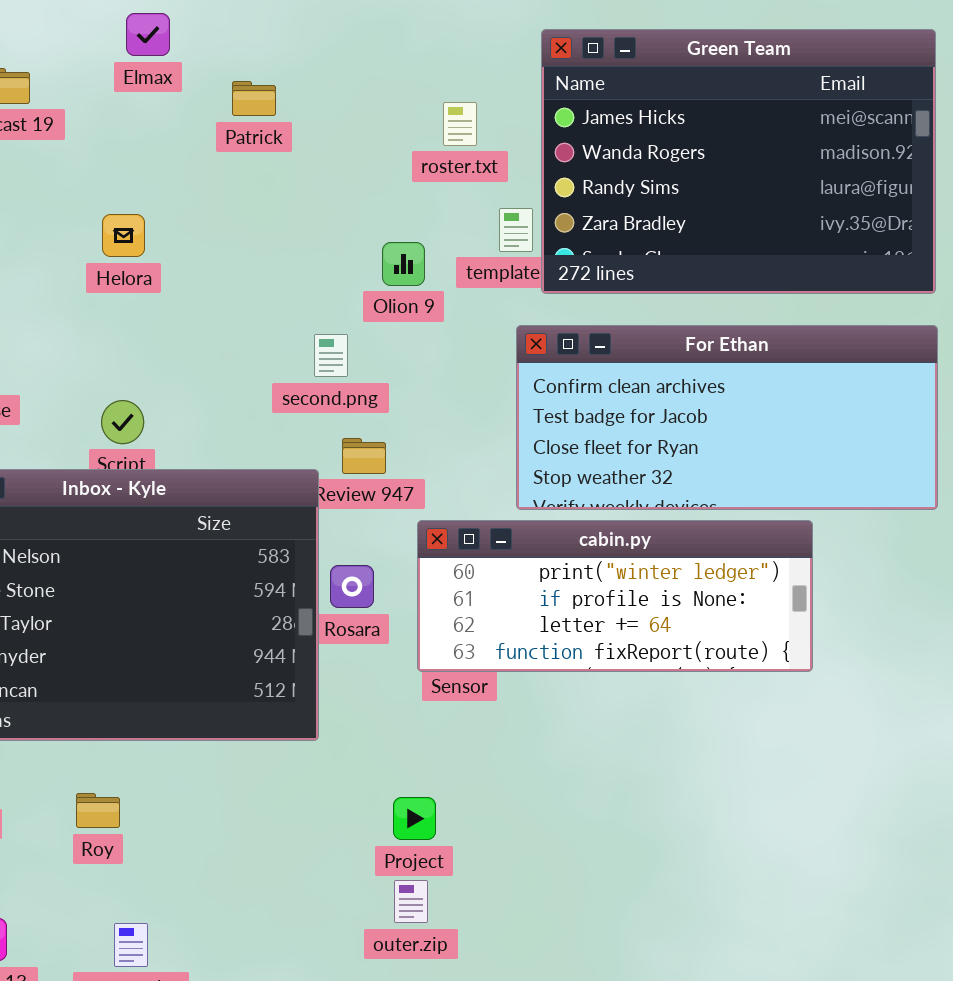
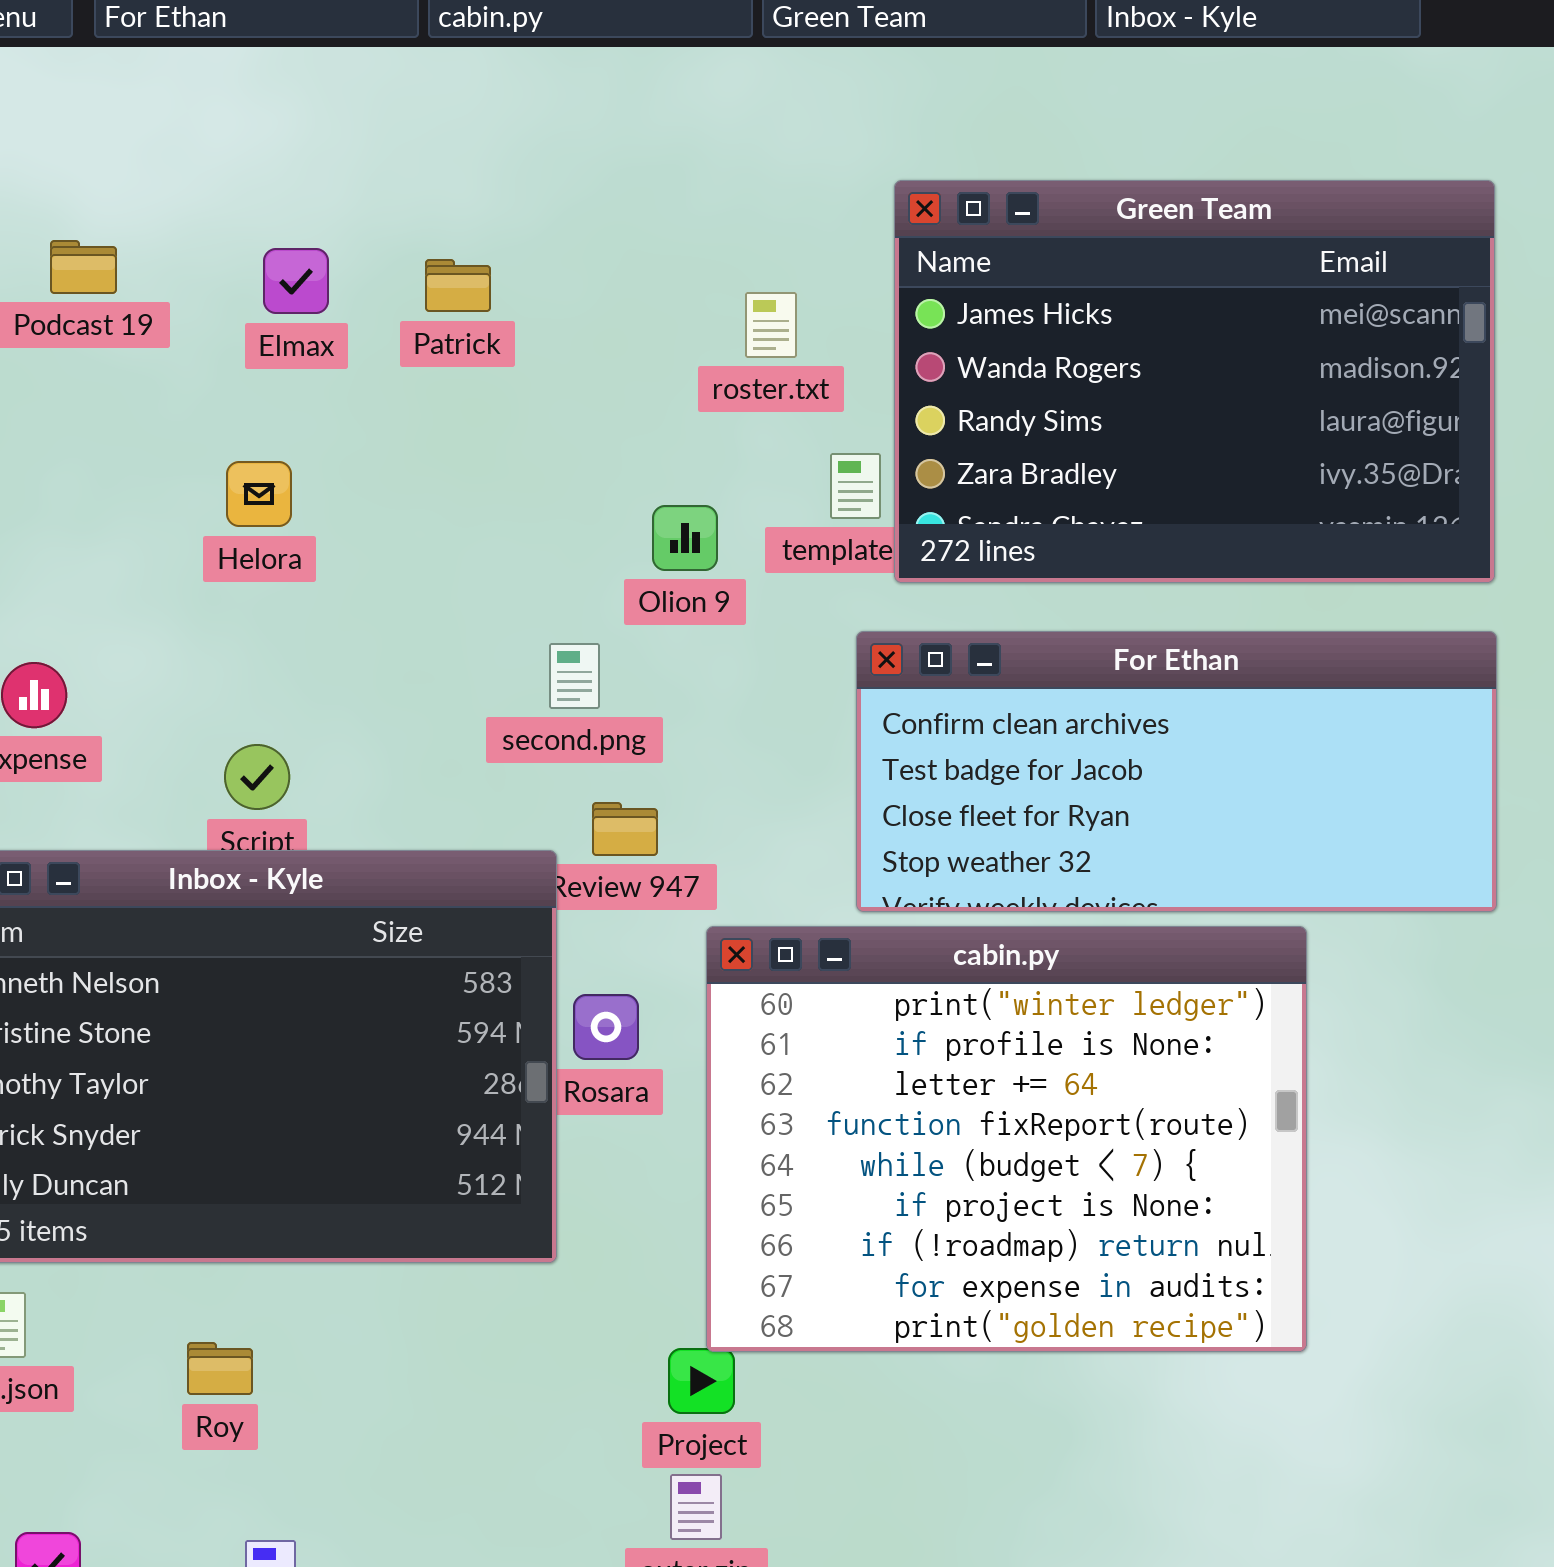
Elmax: [126,13,170,56] -> [263,248,329,314], moved
cabin.py: [417,520,813,672] -> [706,926,1307,1352], resized

